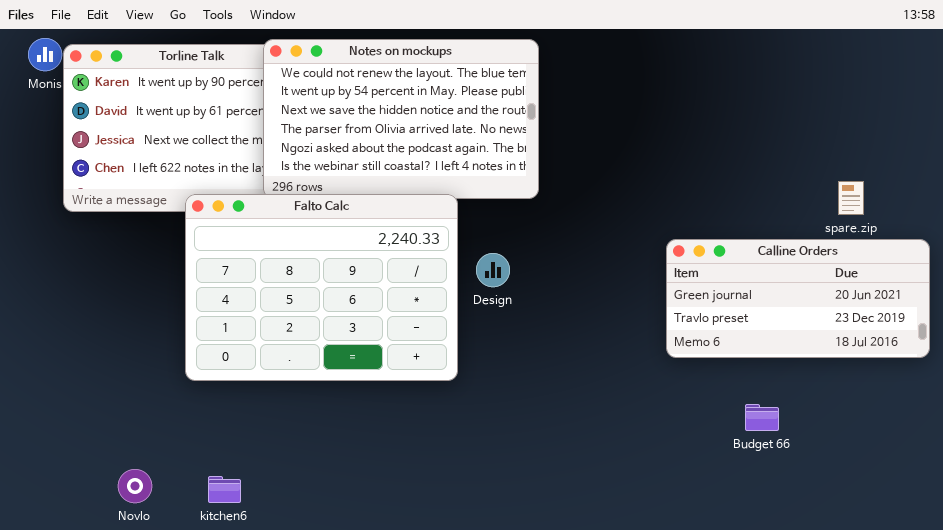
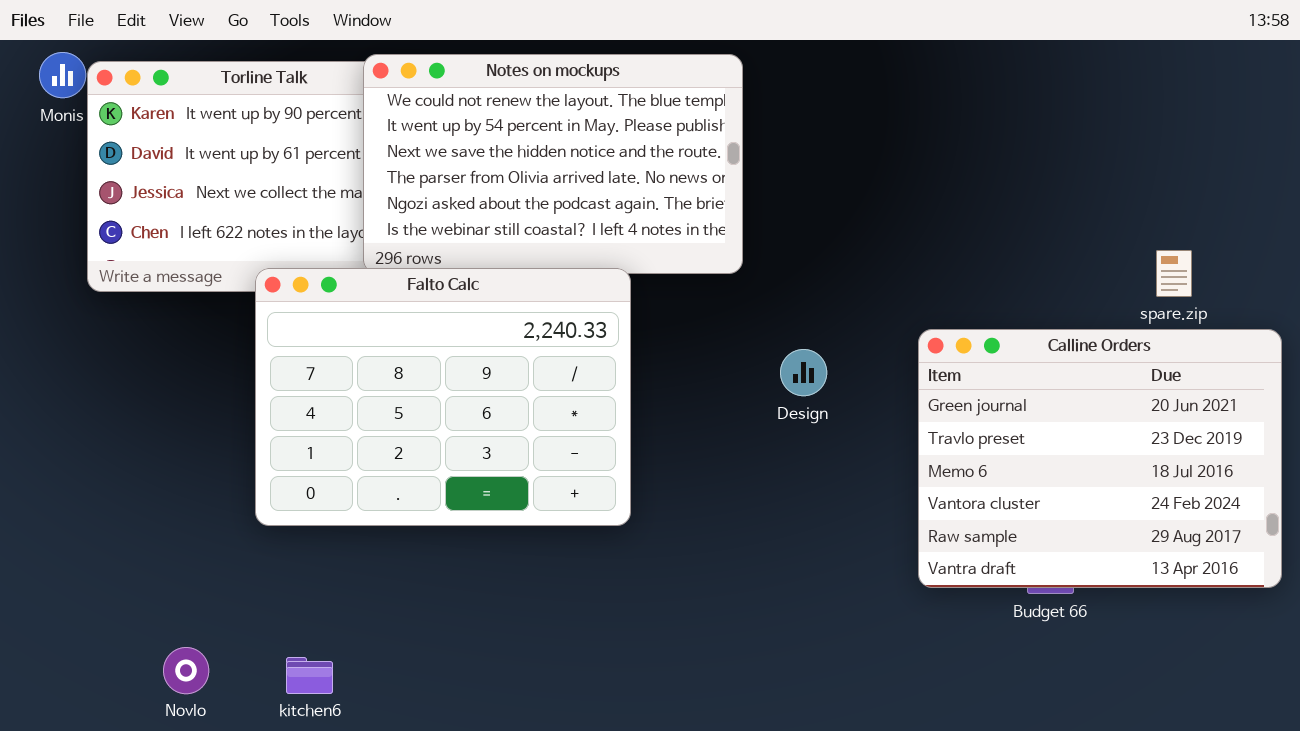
Calline Orders: [666,239,930,358] -> [918,329,1282,588], resized
Design: [476,253,510,287] -> [780,349,827,396], moved

